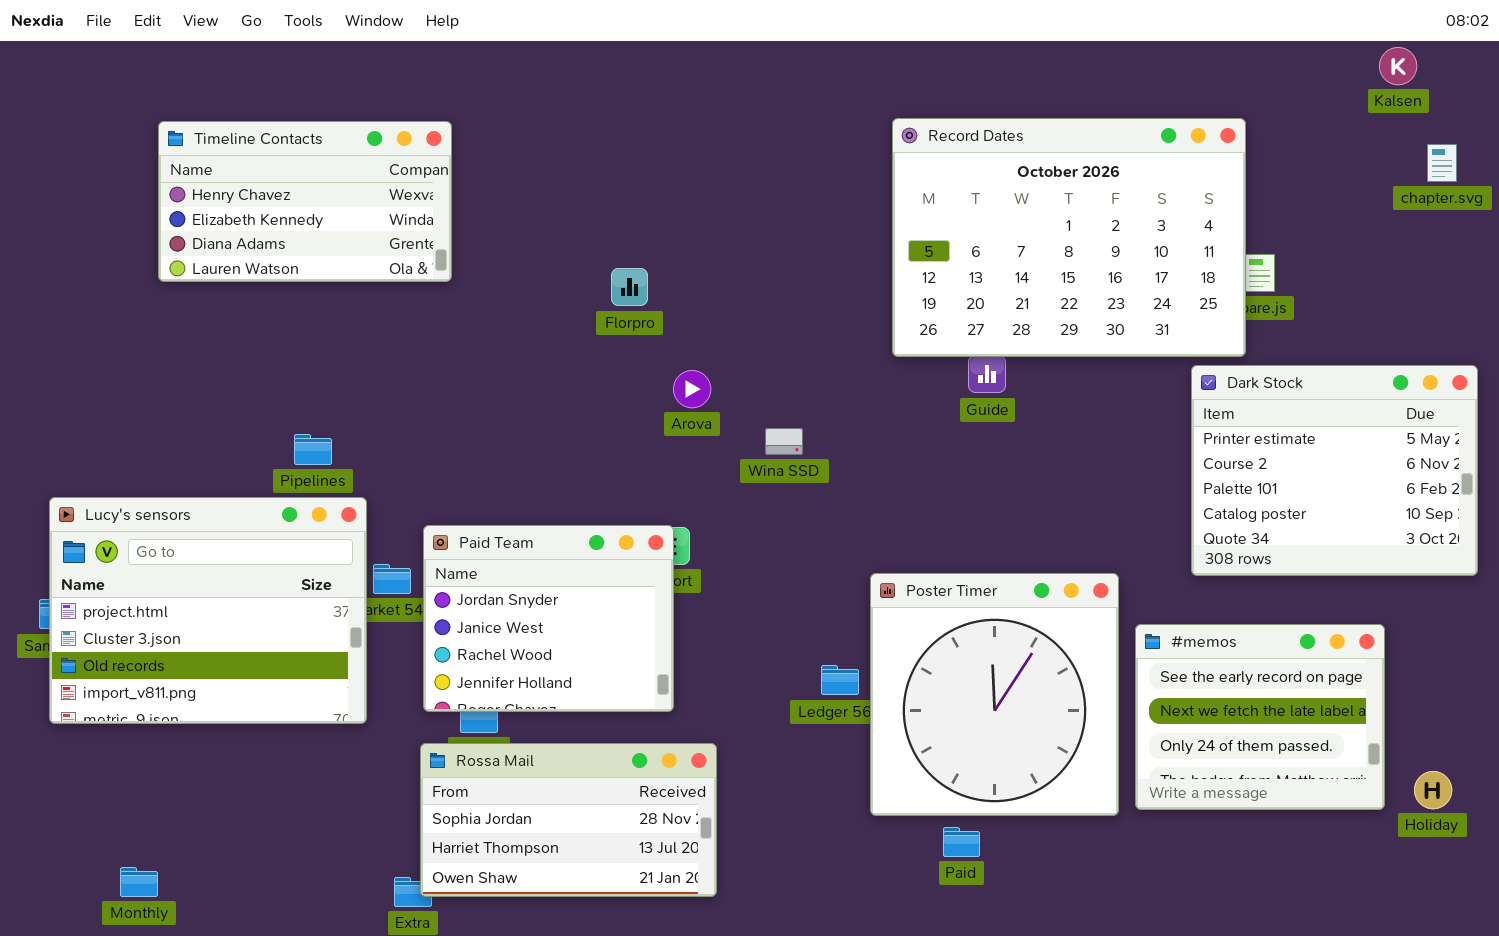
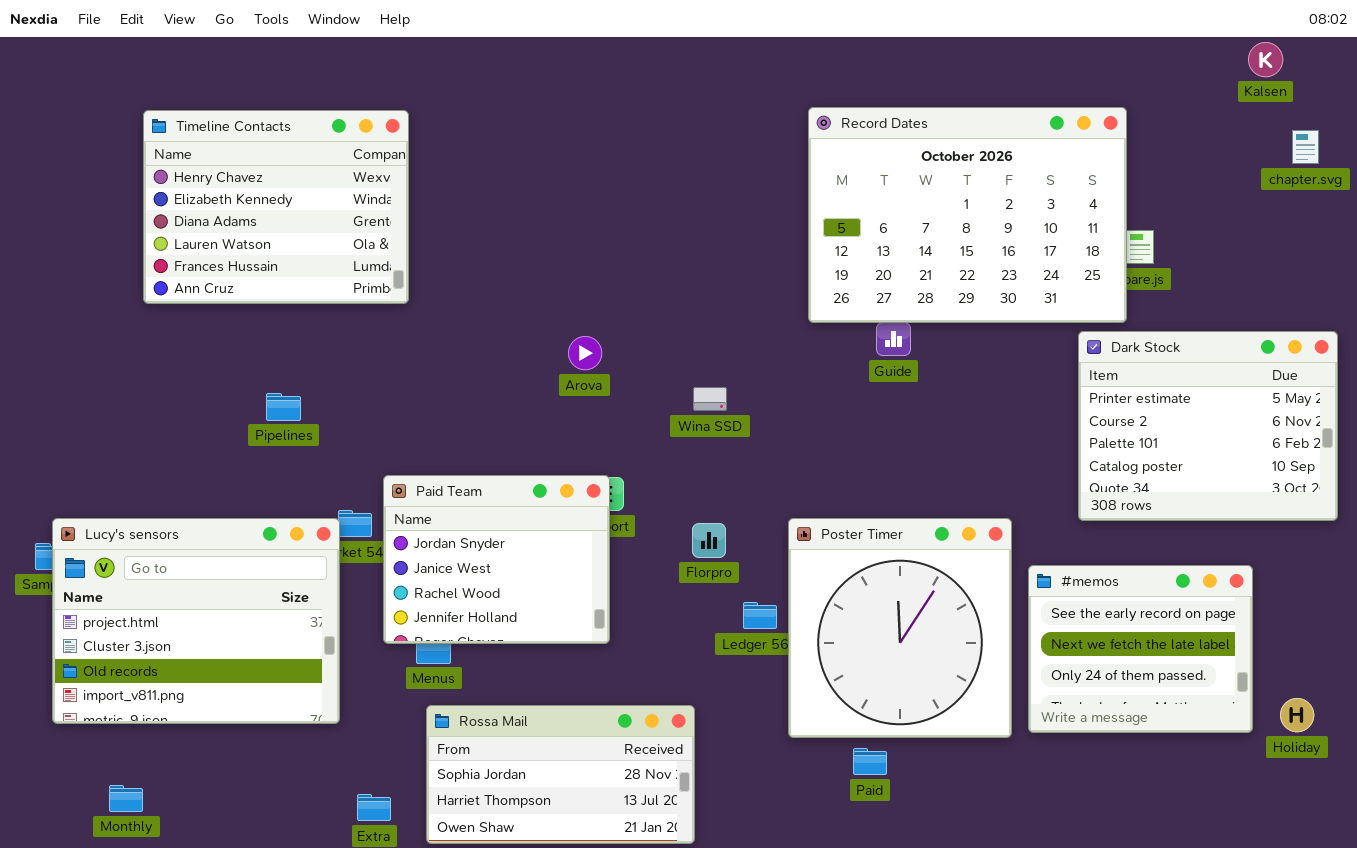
Timeline Contacts: [158,121,452,282] -> [143,110,409,304], resized
Florpro: [611,268,648,306] -> [692,523,726,558], moved
Arova: [673,370,711,408] -> [568,336,602,370], moved
Lucy's sensors: [49,497,367,724] -> [52,518,340,724], moved
Rossa Mail: [420,743,717,897] -> [426,705,695,844], moved

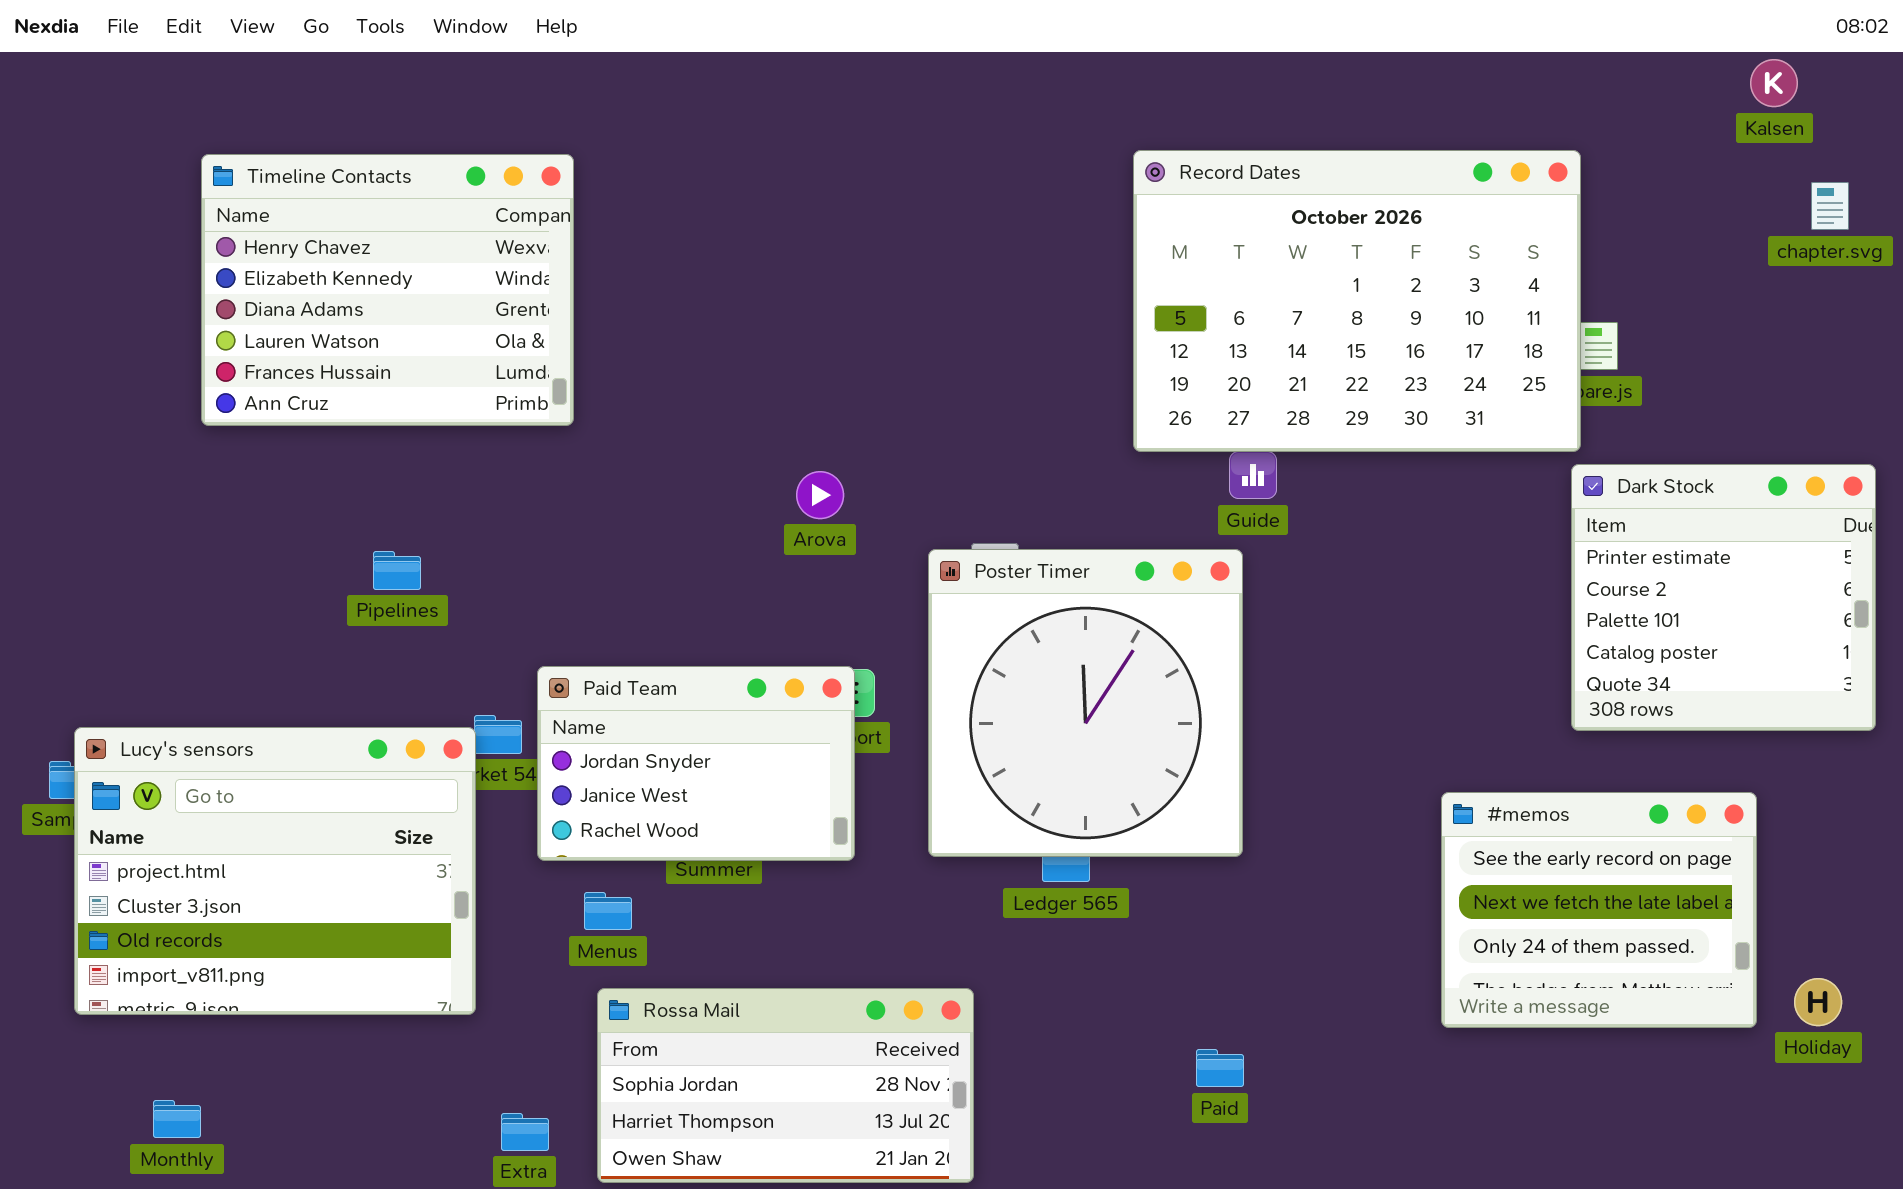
Dark Stock: [1078,331,1338,521] -> [1571,464,1876,731], resized
Paid Team: [383,475,610,644] -> [537,666,855,861], resized
Poster Timer: [788,518,1012,738] -> [928,549,1243,857], moved

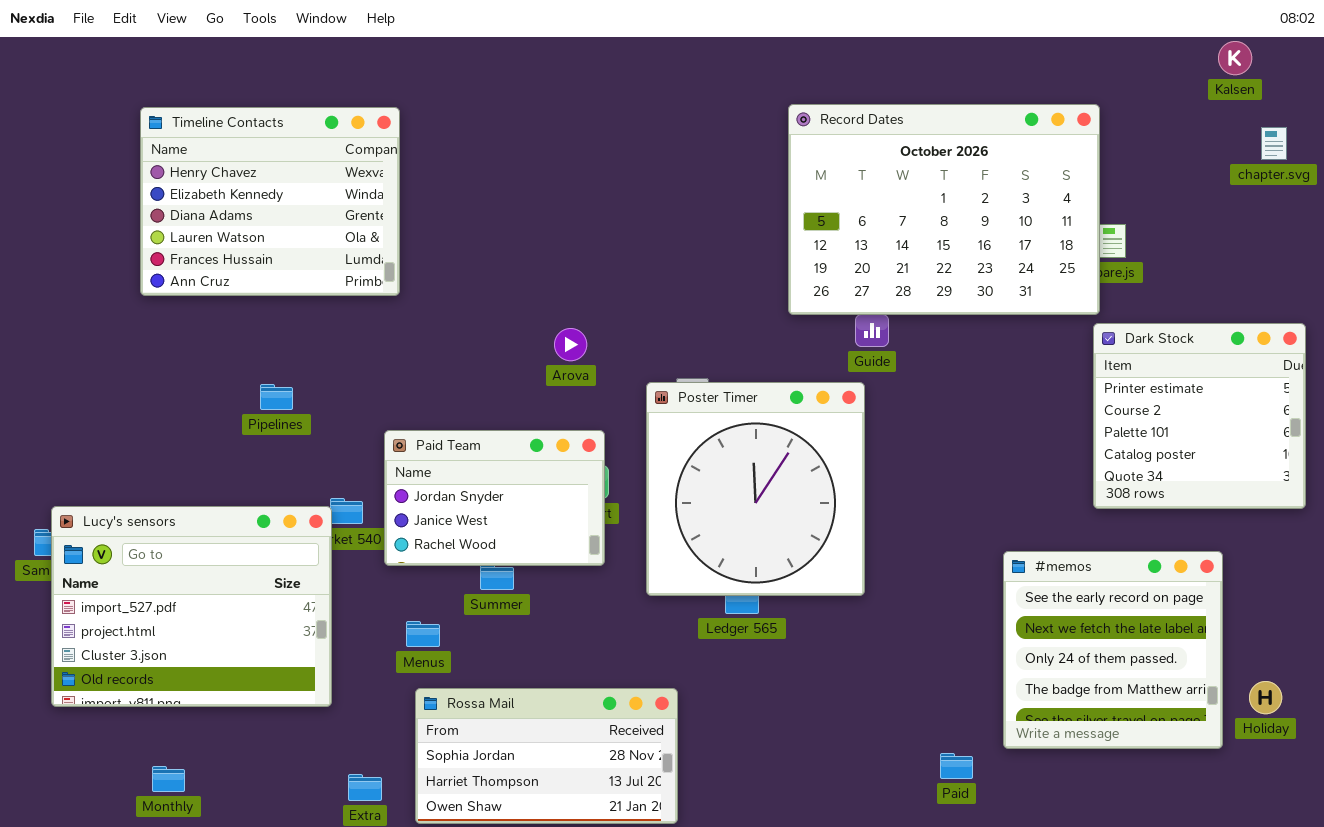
Paid Team: [537,666,855,861] -> [384,430,605,566], moved
Lucy's sensors: [74,727,476,1015] -> [51,506,332,707], scrolled up 1 row
#memos: [1441,792,1757,1028] -> [1003,551,1223,749], resized
Paid: [1196,1049,1244,1087] -> [940,753,973,779], moved
Monthly: [153,1100,201,1138] -> [152,766,185,792], moved

